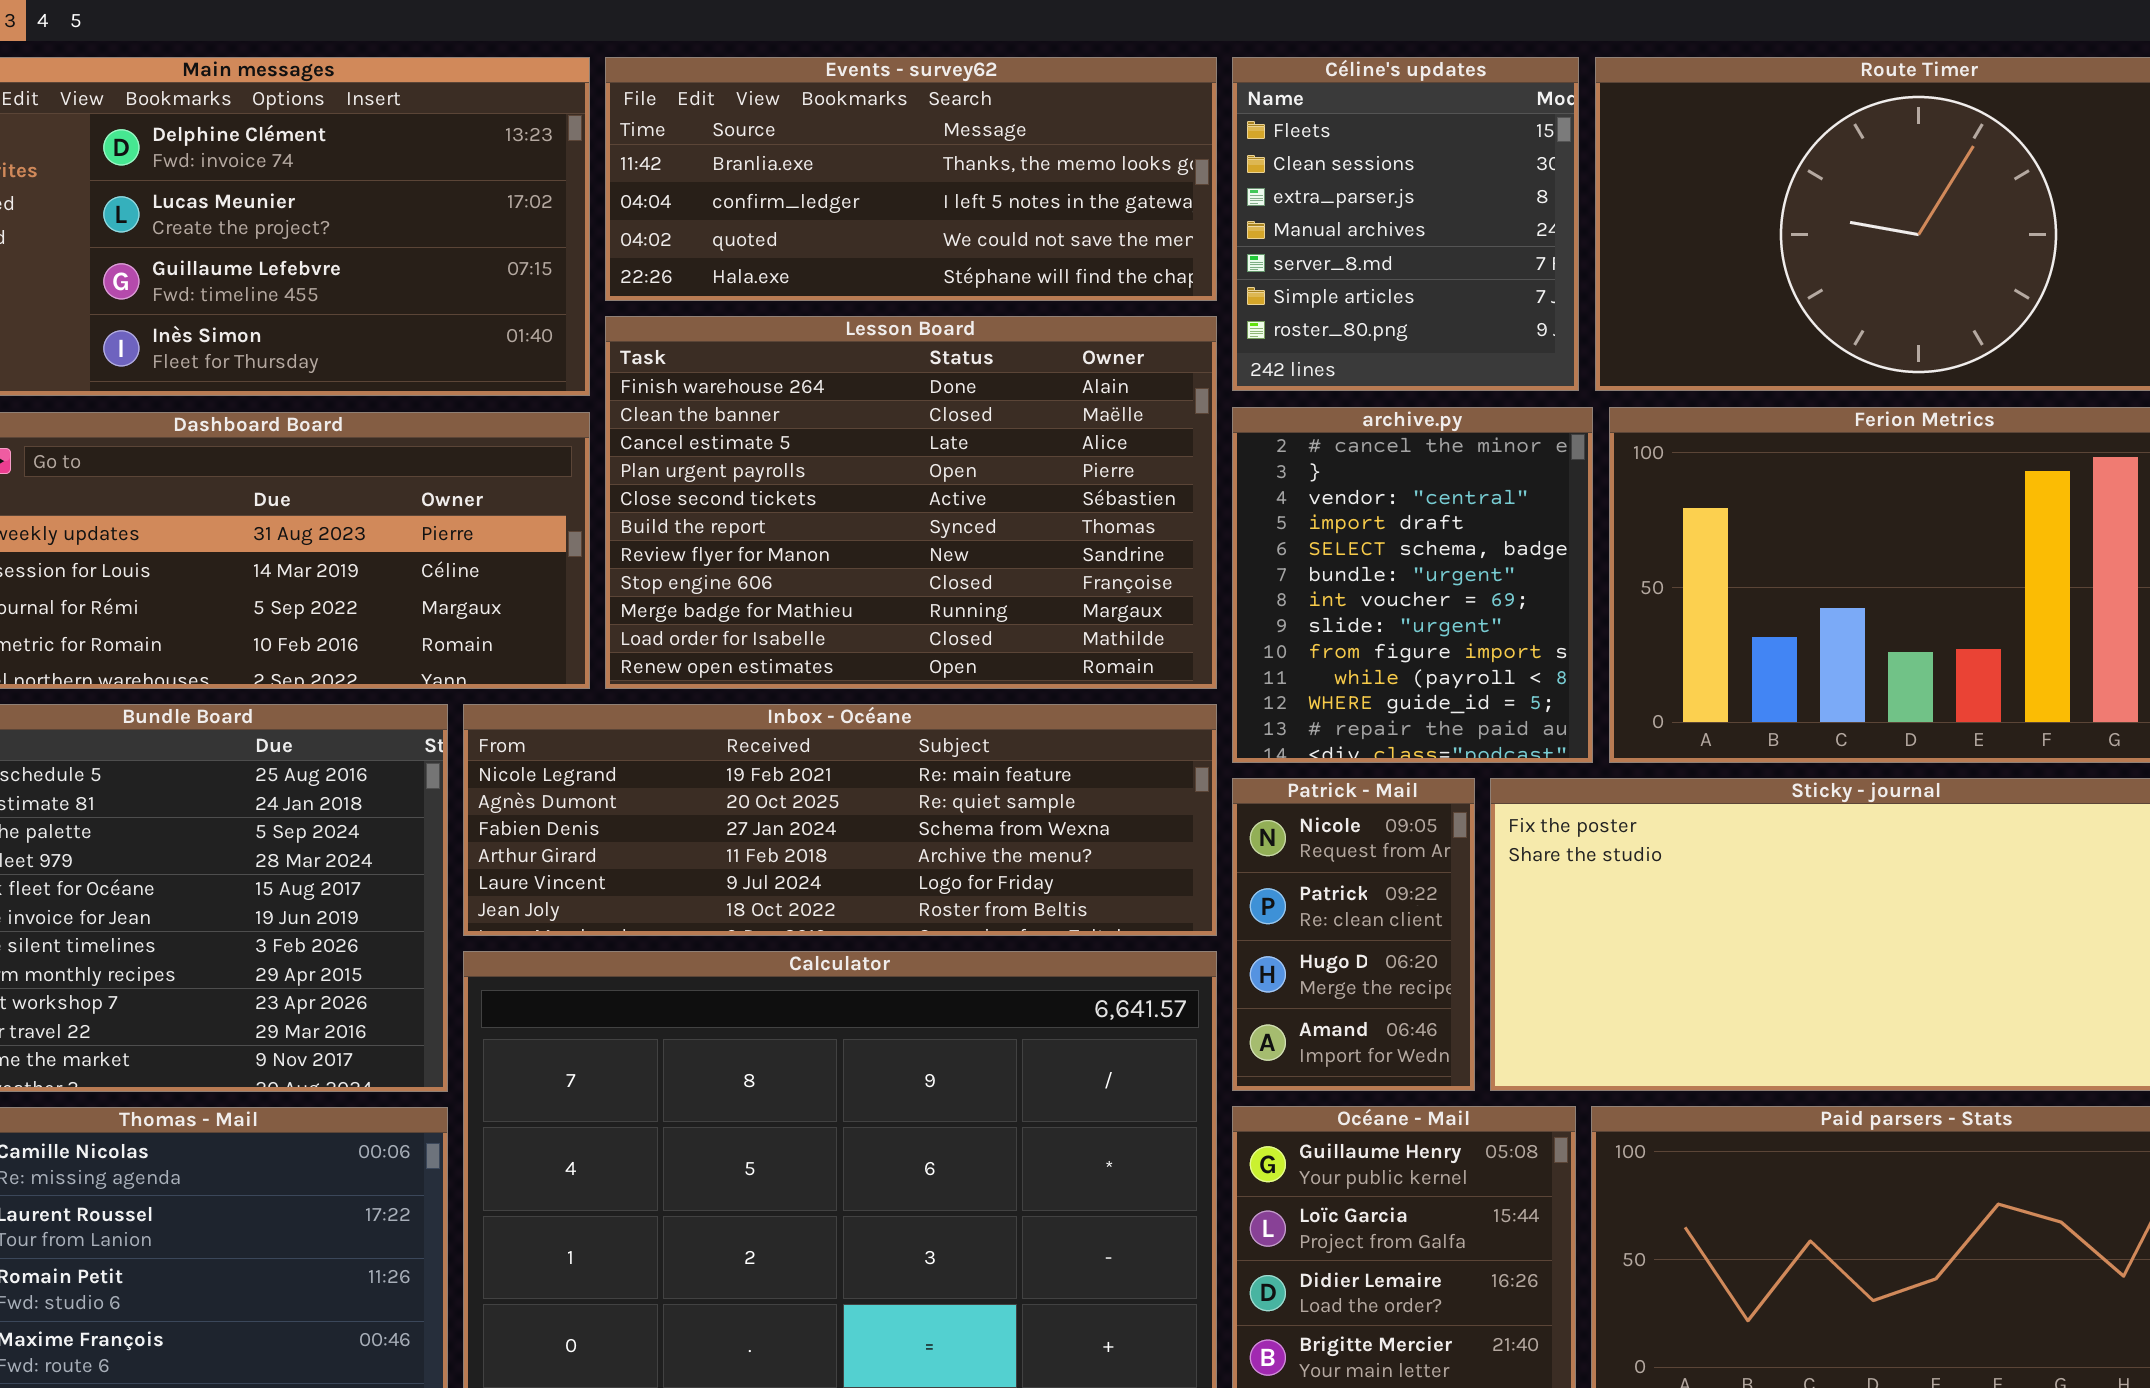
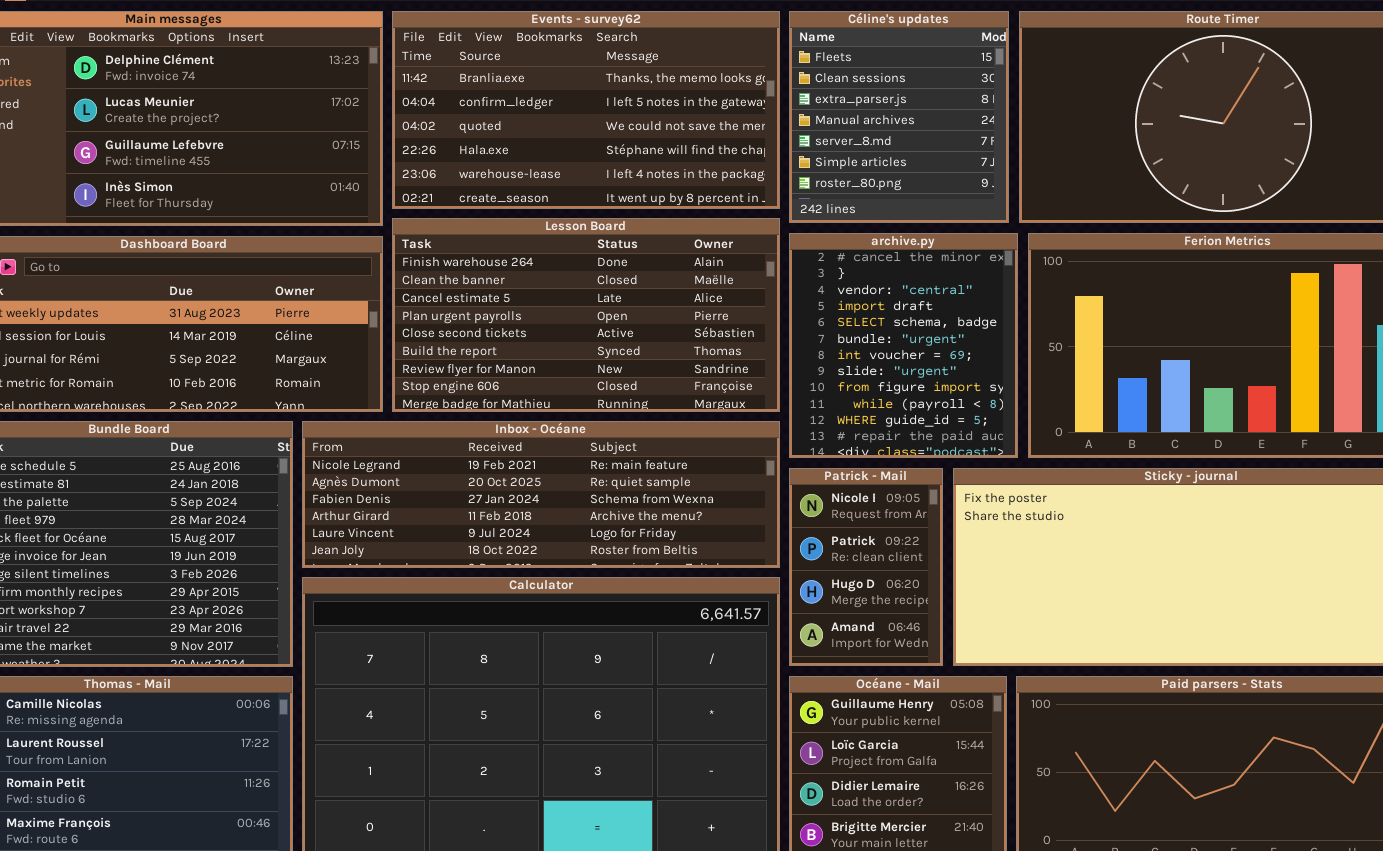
Events - survey62: [605,57,1217,301] -> [392,11,780,209], resized
Lesson Board: [605,316,1217,689] -> [392,218,780,412], resized

